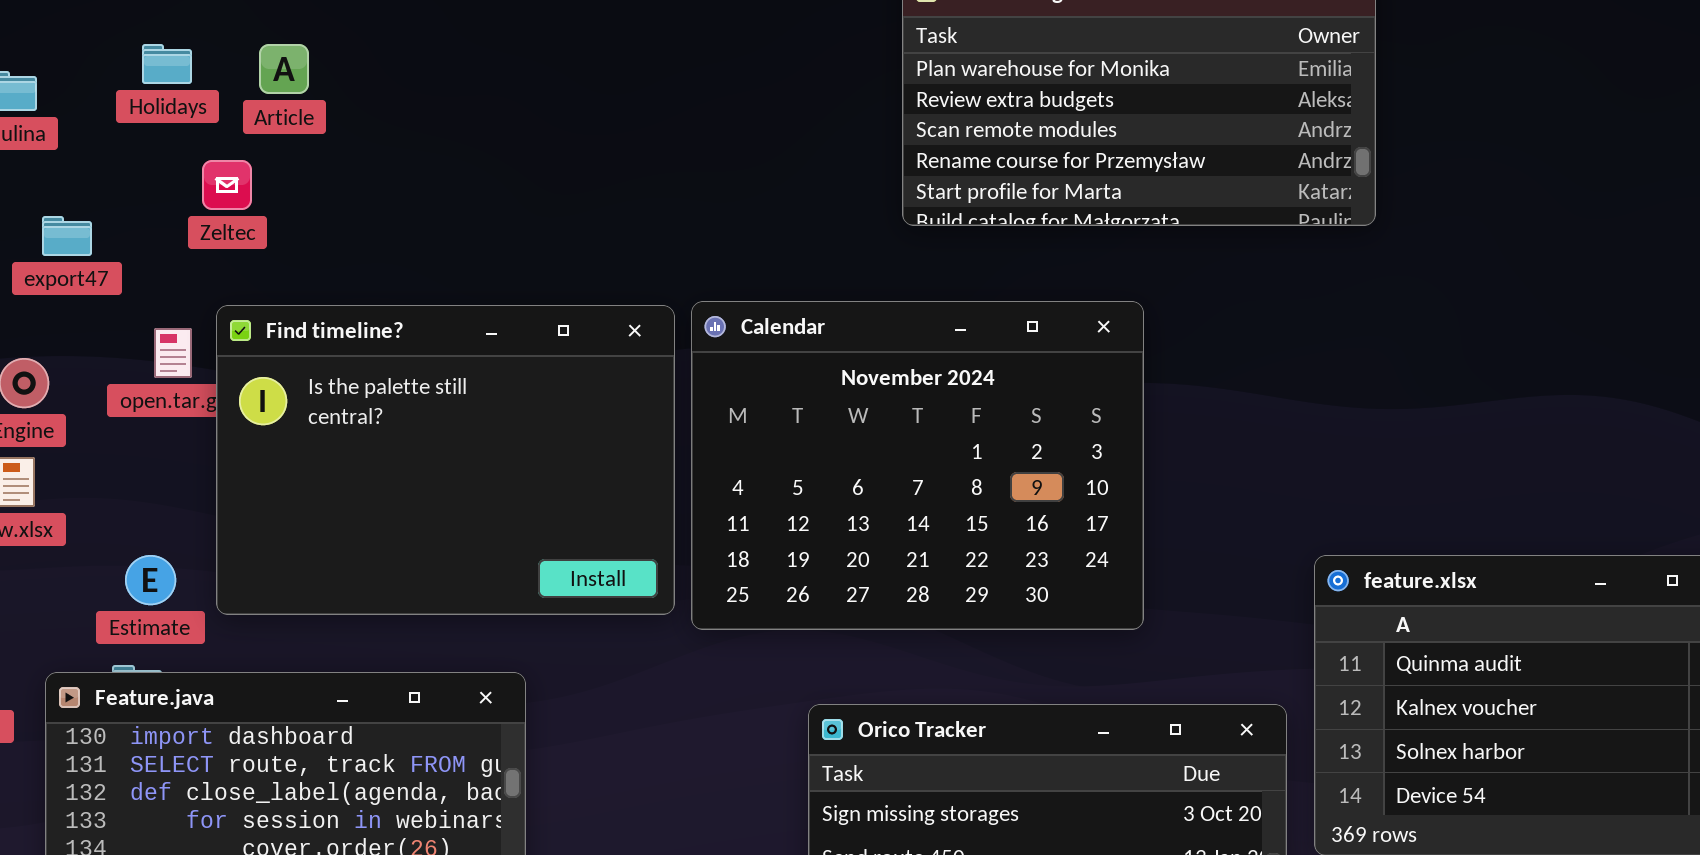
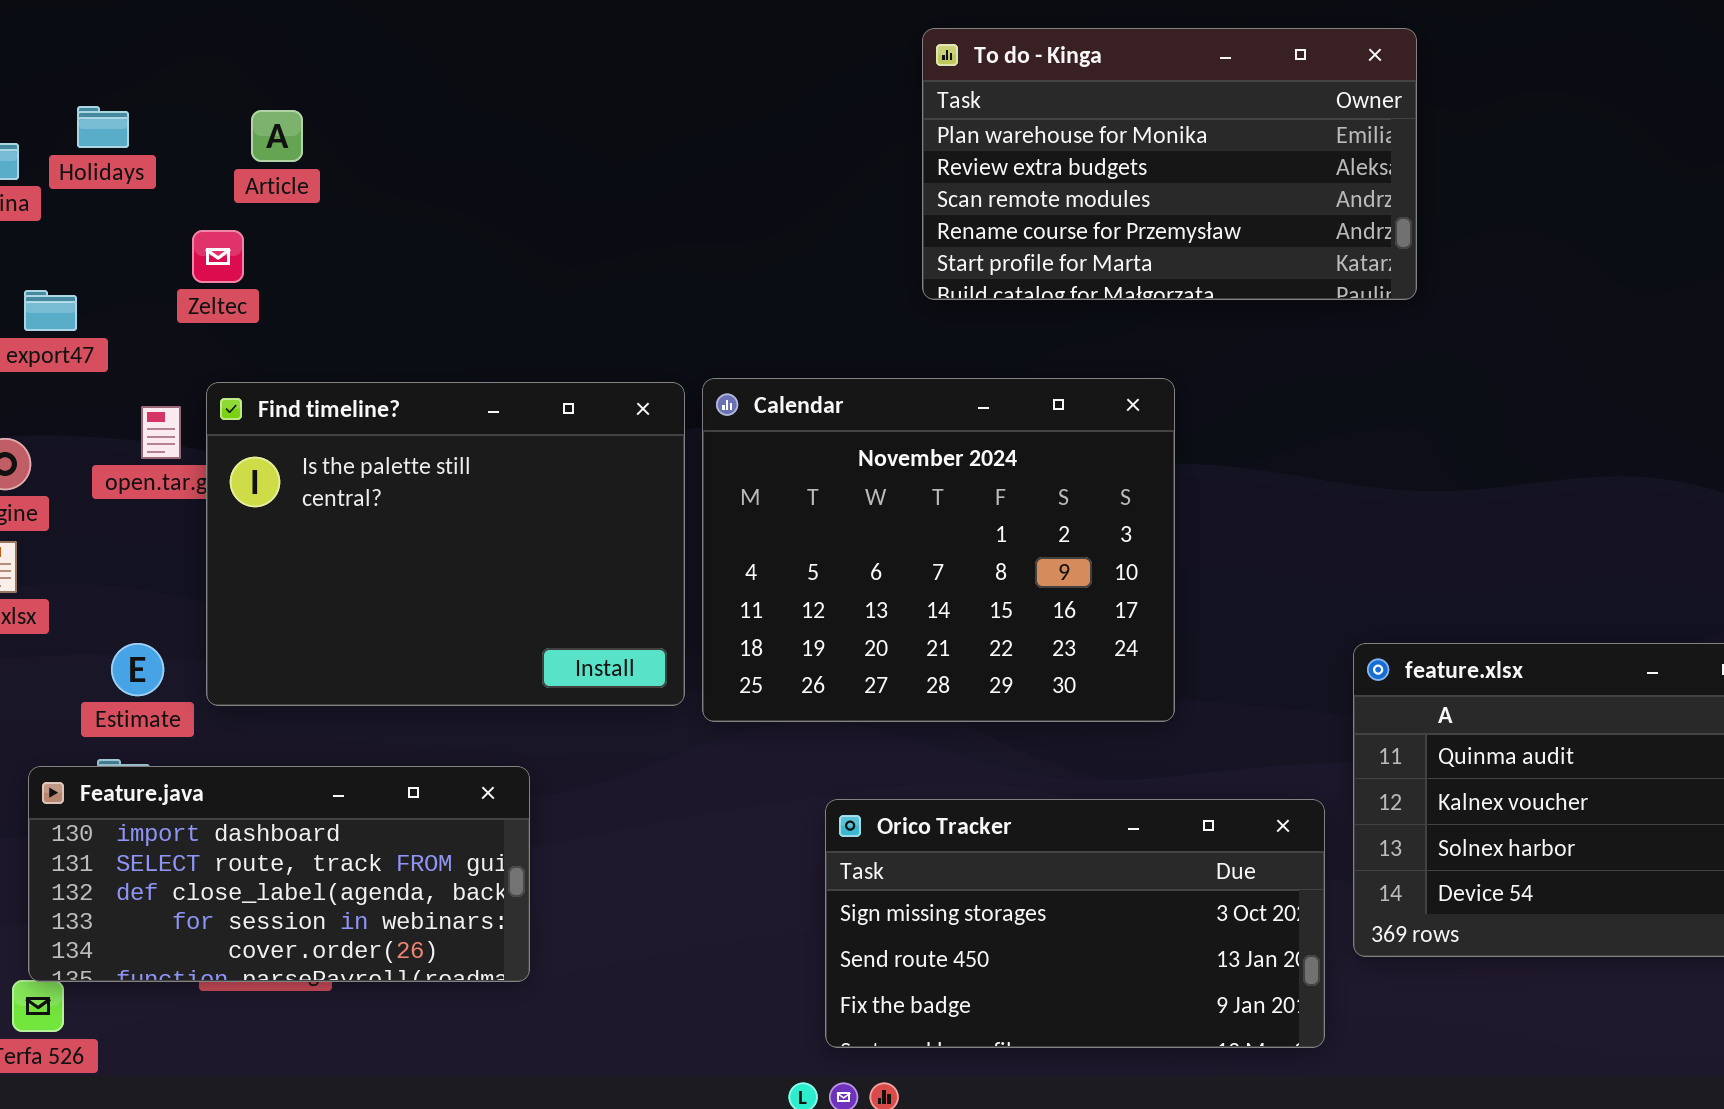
Holidays: [142,44,192,84] -> [77,106,129,148], moved

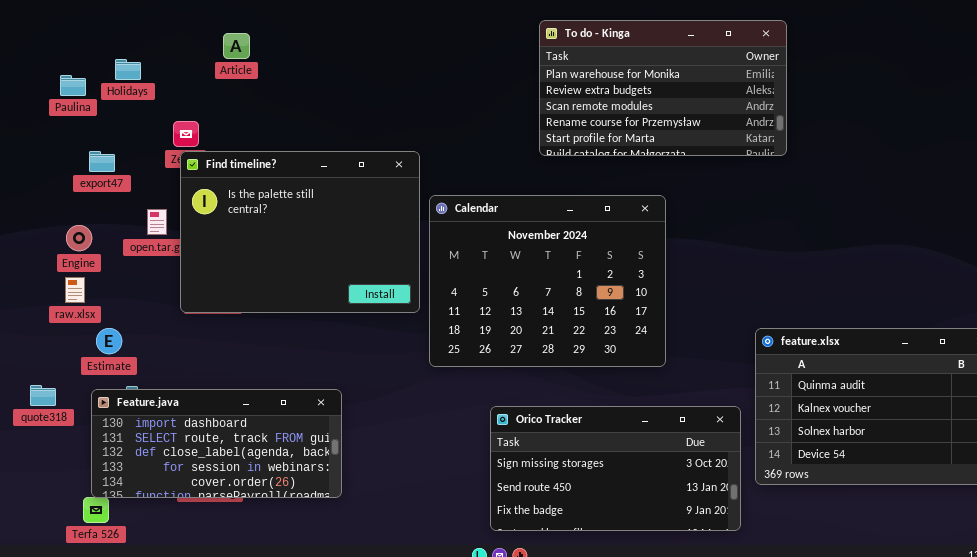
Article: [251,110,303,162] -> [223,33,250,59], moved
Find timeline?: [206,382,685,706] -> [180,151,420,313], moved
Estimate: [111,643,164,696] -> [96,328,122,354], moved

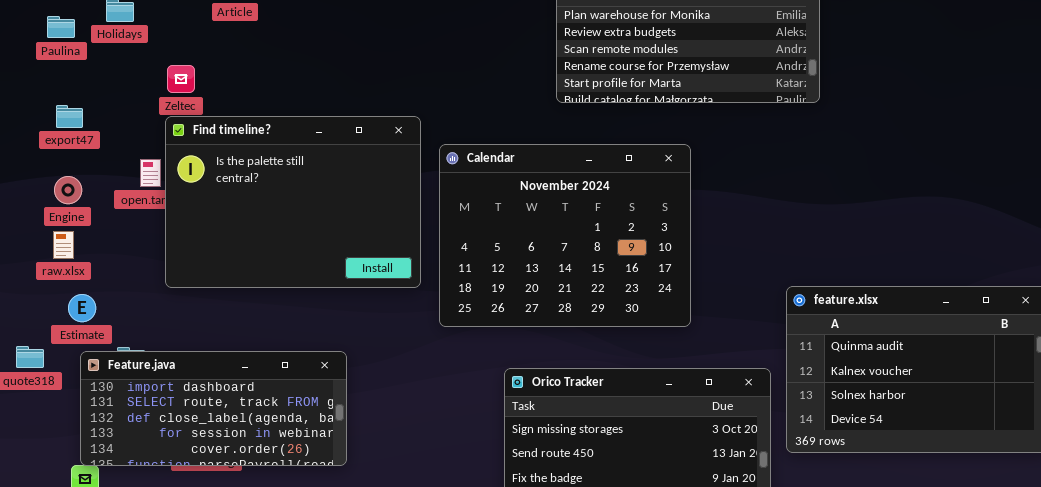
export47: [89,151,115,172] -> [56,105,83,128], moved
Find timeline?: [180,151,420,313] -> [165,116,421,288], moved
Estimate: [96,328,122,354] -> [68,294,96,322], moved

